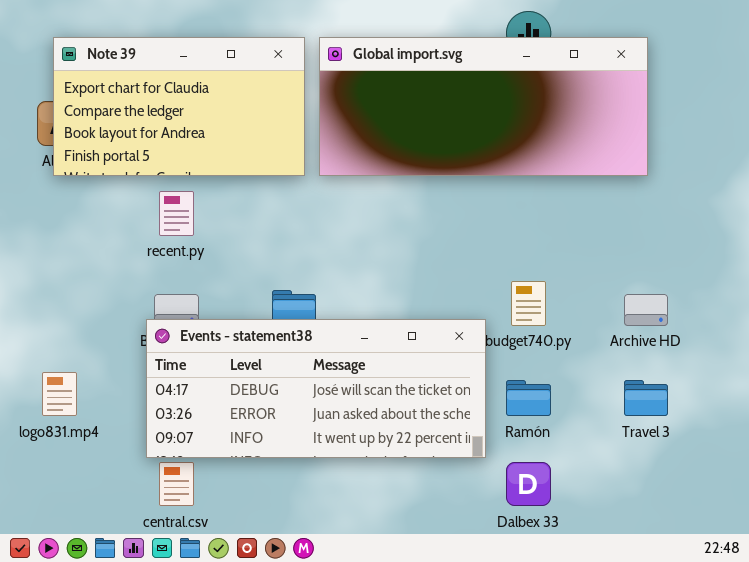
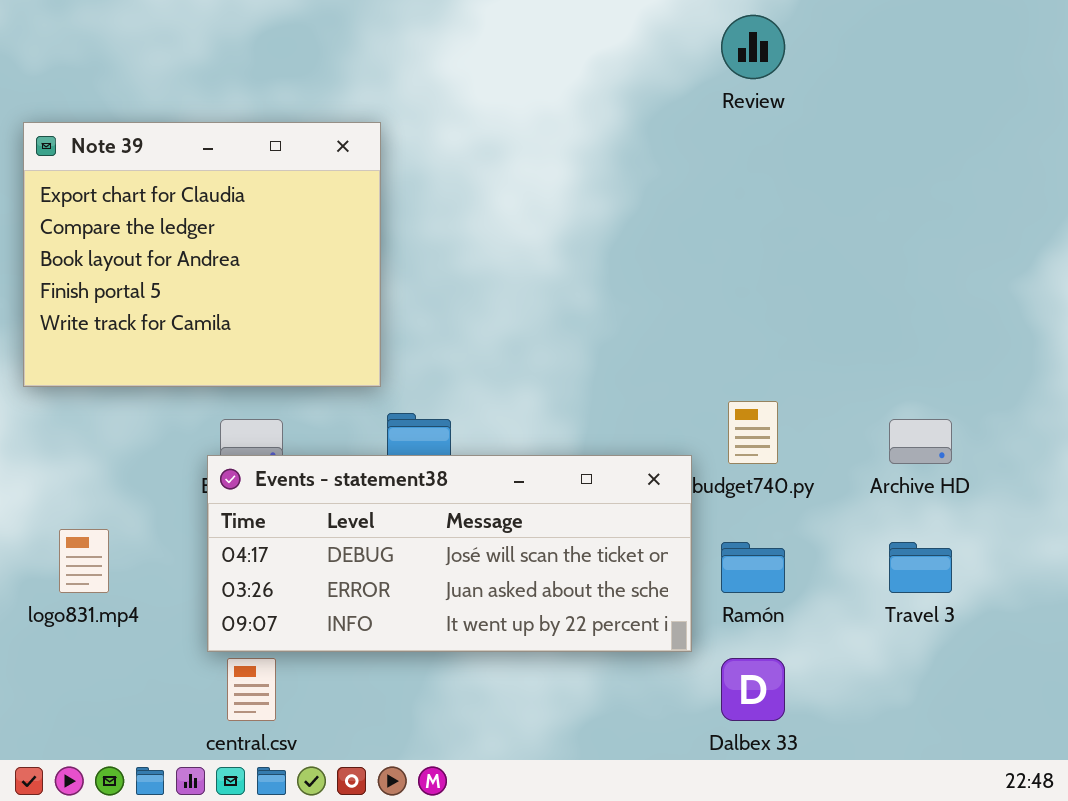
Note 39: [53,37,305,176] -> [23,122,381,387], moved, resized
Global import.svg: [319,37,648,176] -> none, closed

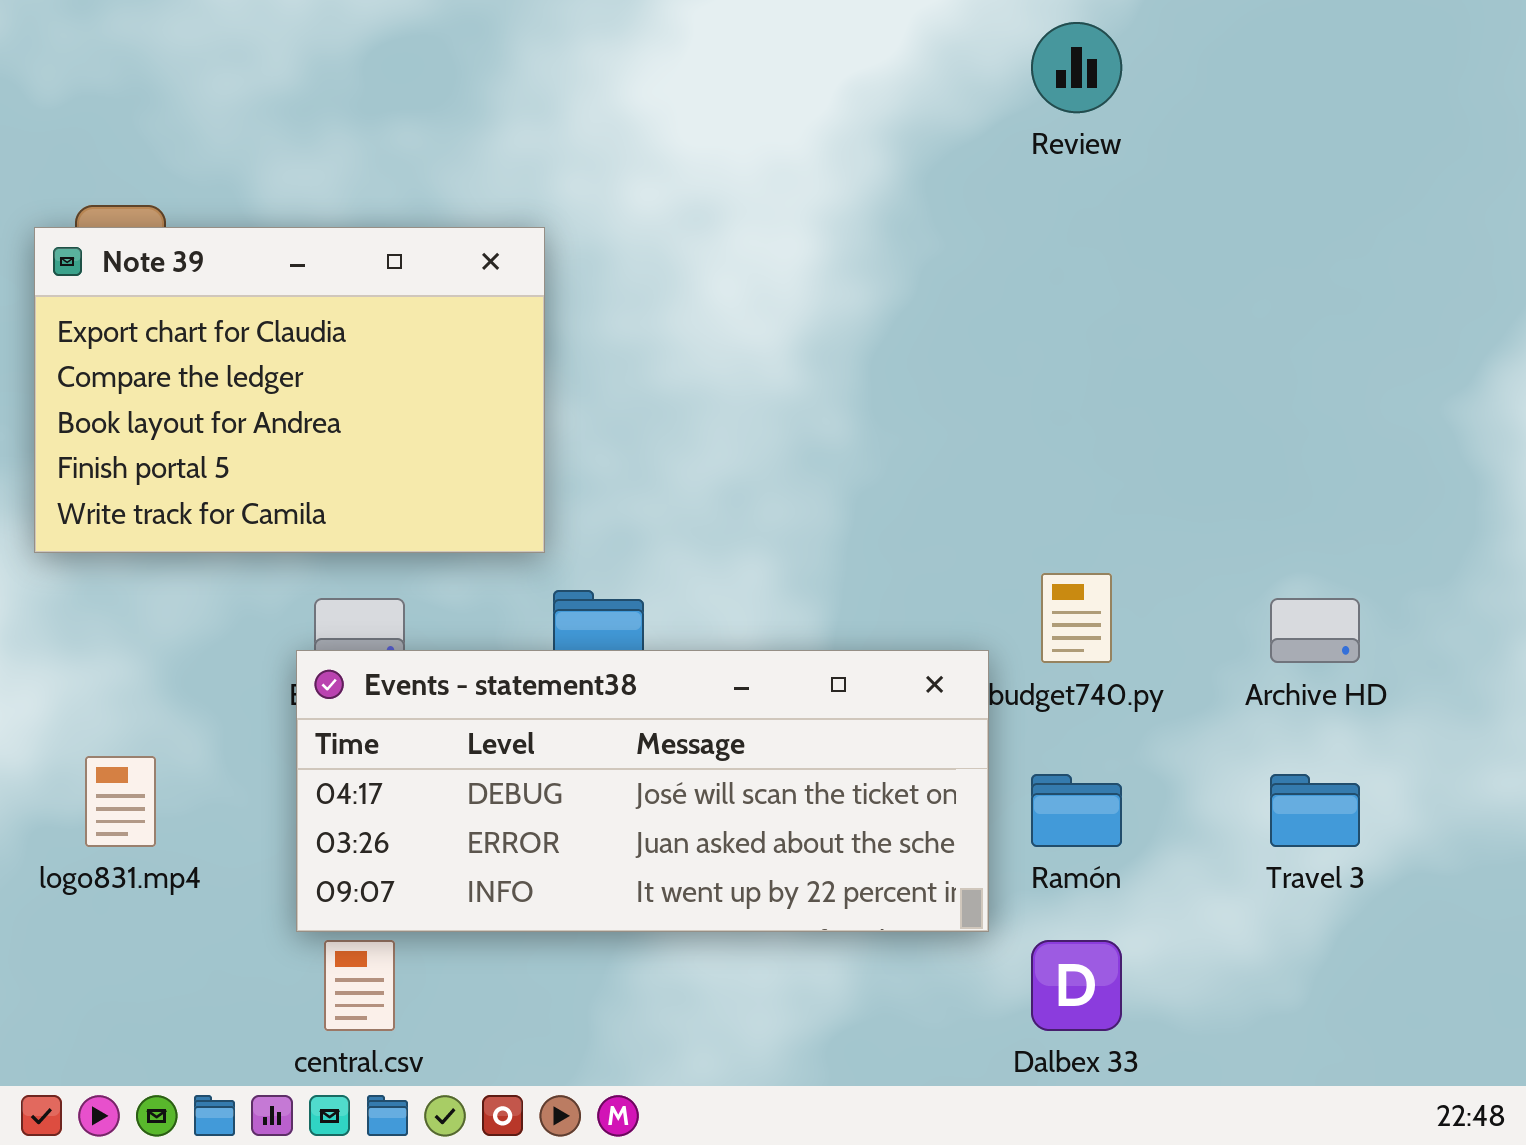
Note 39: [23,122,381,387] -> [34,227,545,553], resized

